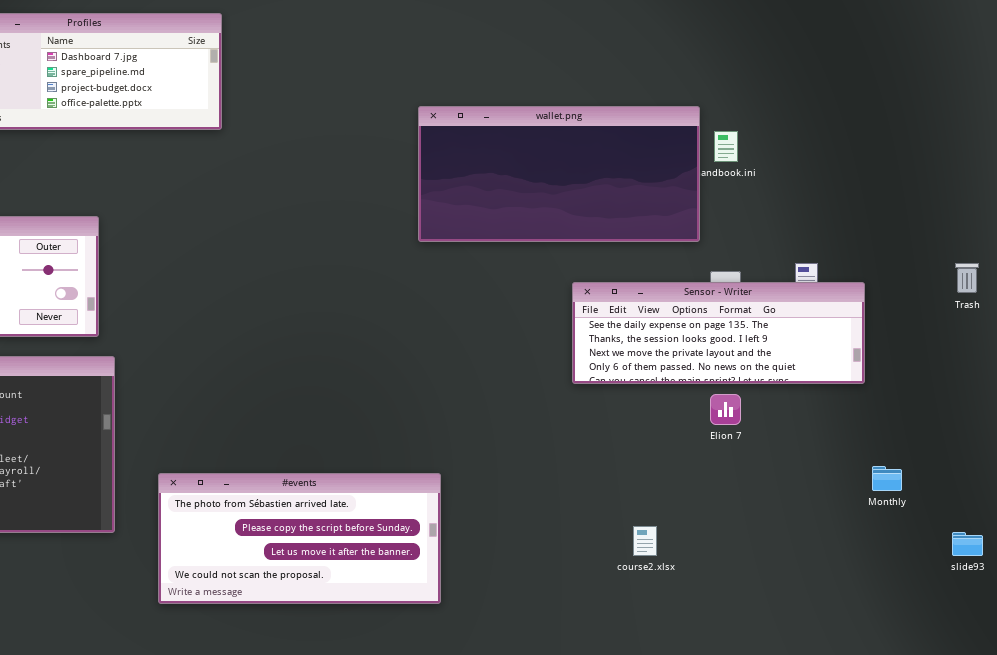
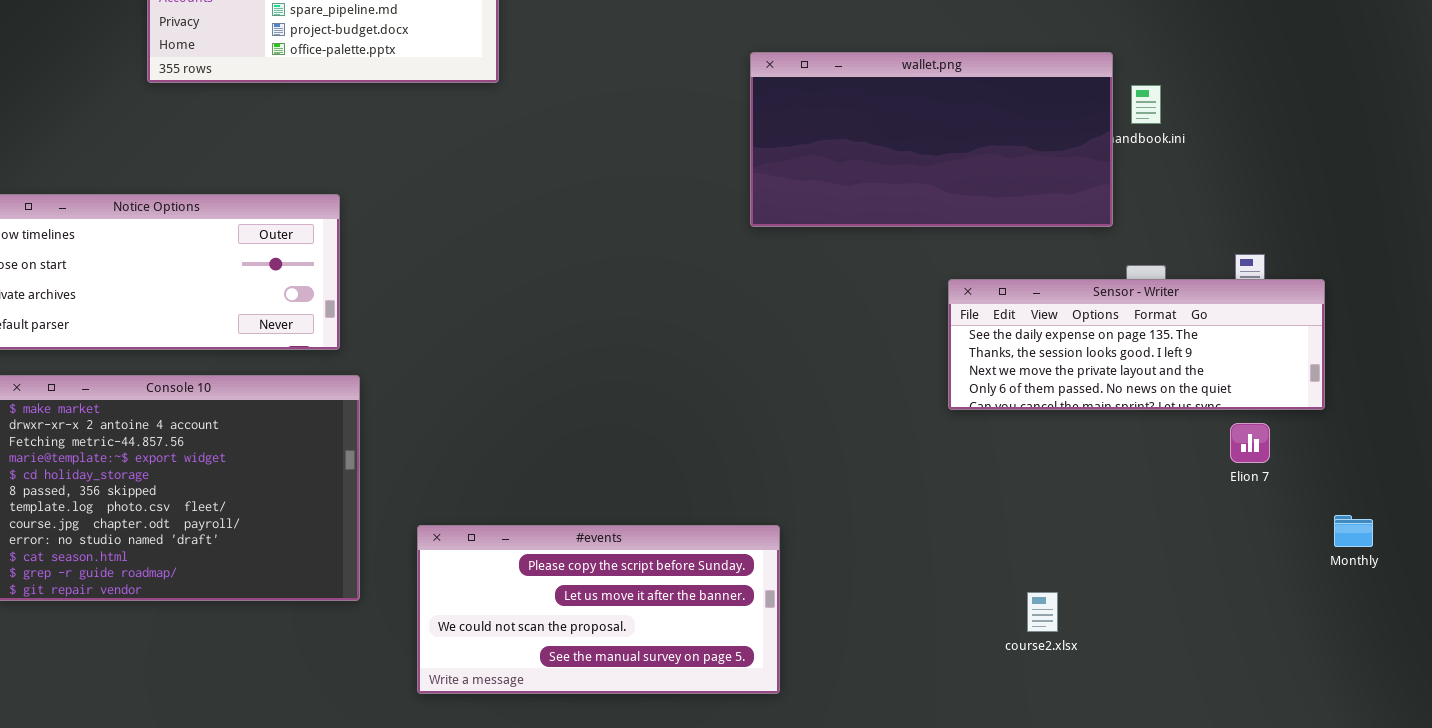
Elion 7: [710,394,741,425] -> [1230,423,1270,463], moved
#events: [158,473,441,604] -> [417,525,780,694], scrolled down 1 row

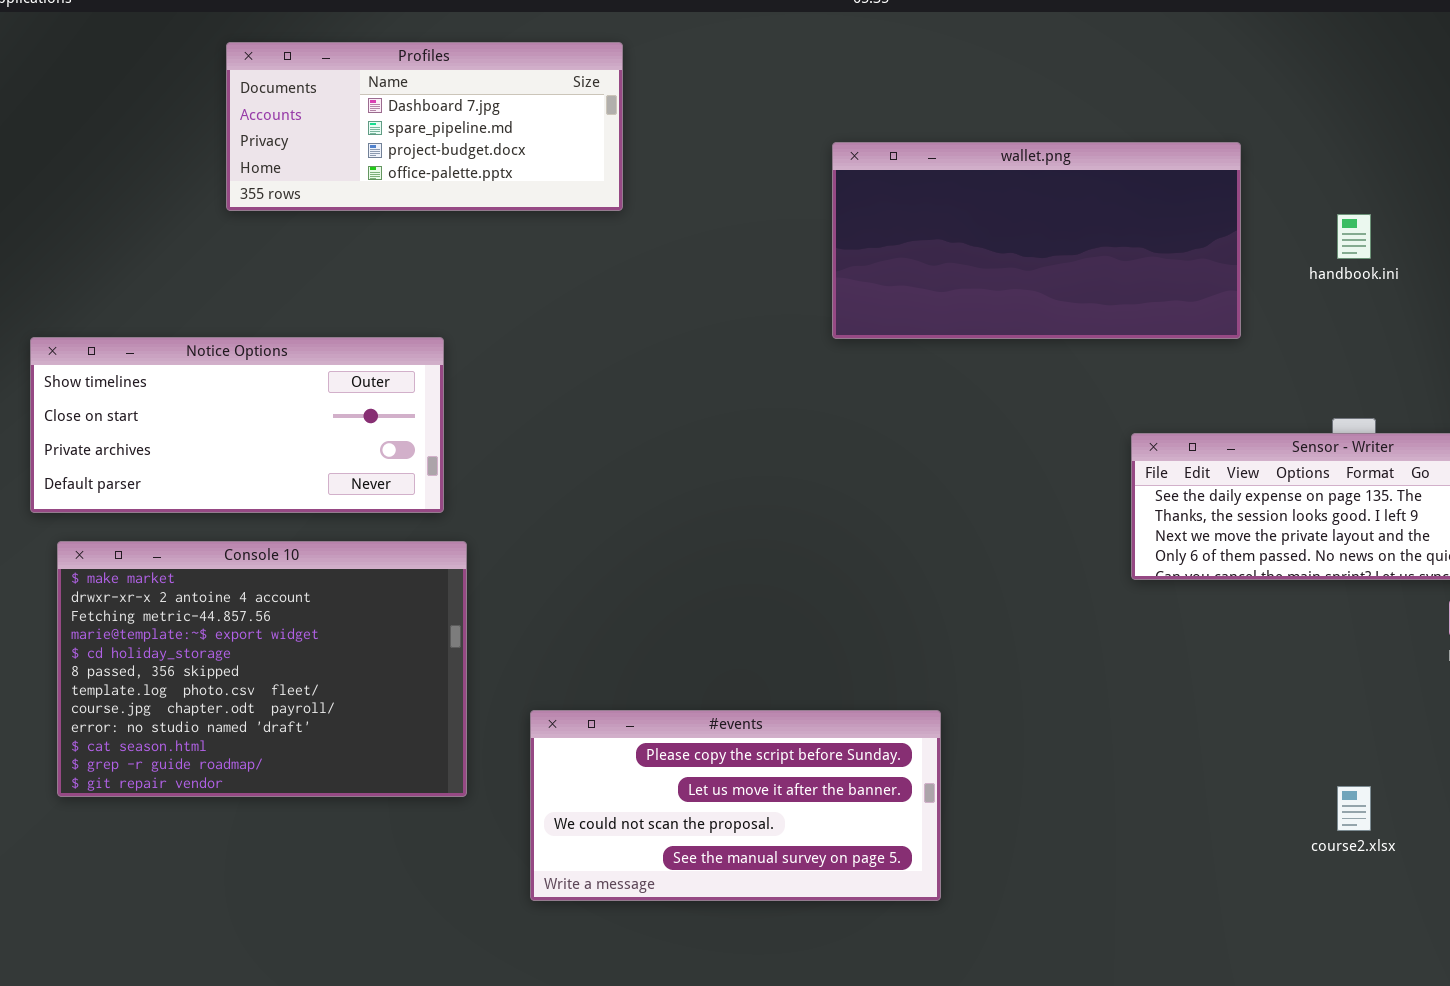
wallet.png: [750,52,1113,227] -> [832,142,1241,339], moved
course2.xlsx: [1027,592,1058,632] -> [1337,786,1371,831], moved

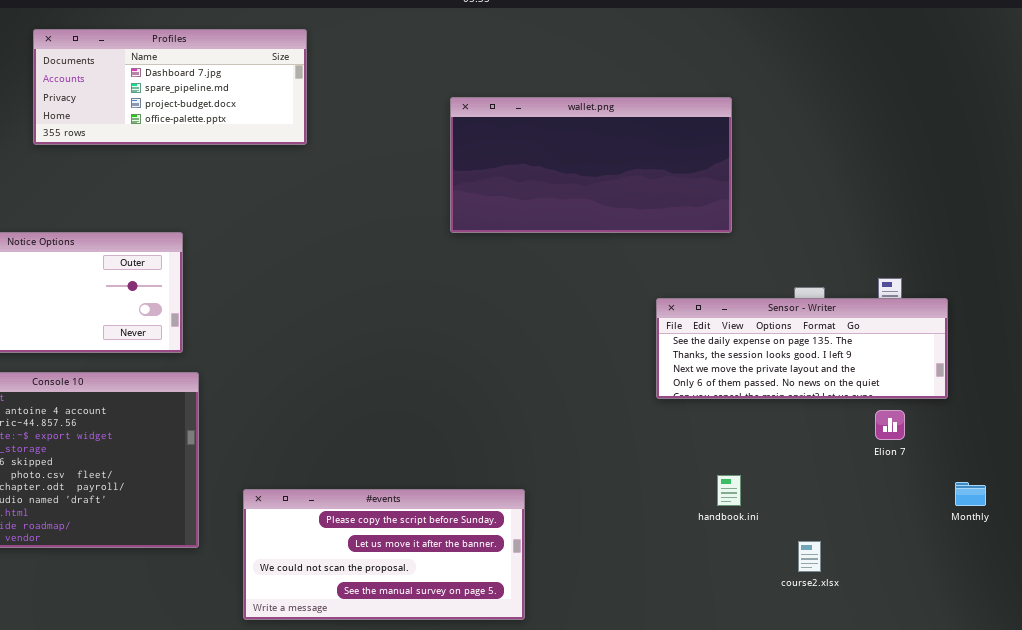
handbook.ini: [1337,214,1371,259] -> [717,475,741,506], moved

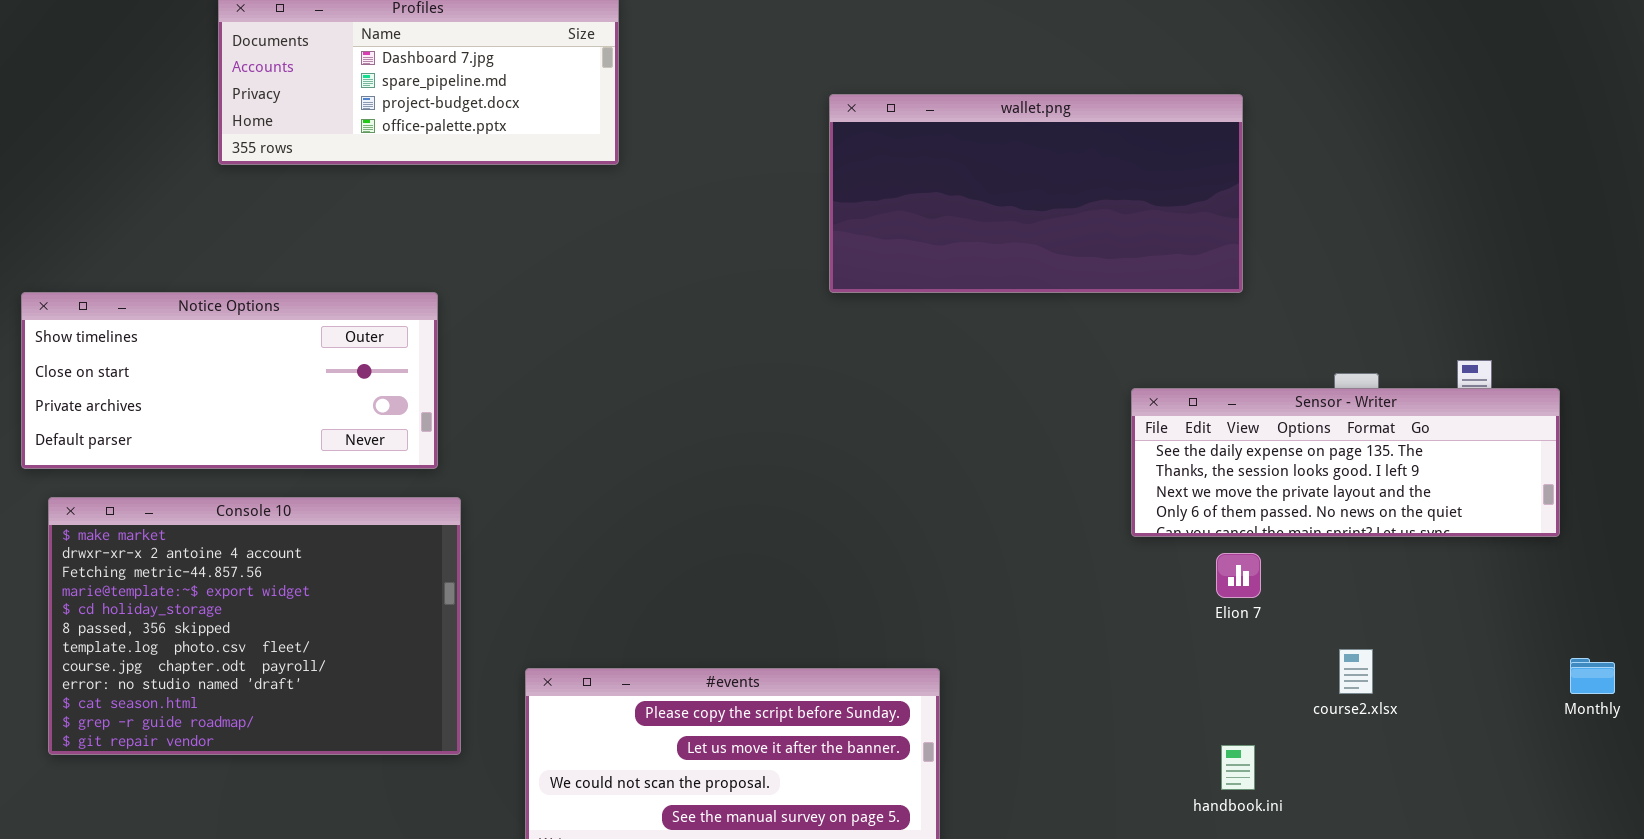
Elion 7: [875,410,905,440] -> [1216,553,1261,598], moved
handbook.ini: [717,475,741,506] -> [1221,745,1255,790], moved
course2.xlsx: [798,541,821,572] -> [1339,649,1373,694], moved

